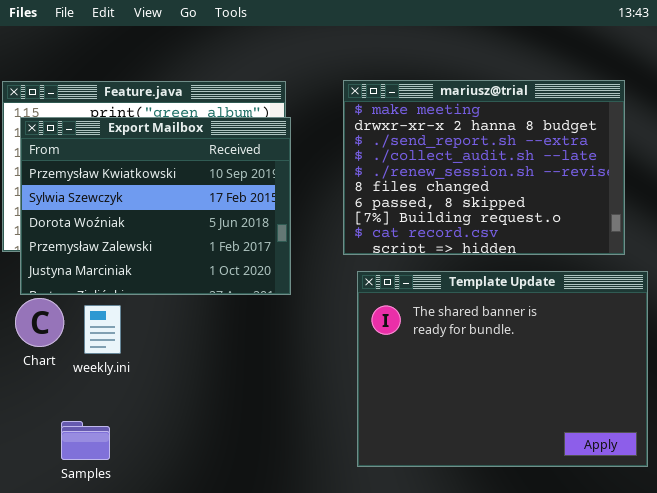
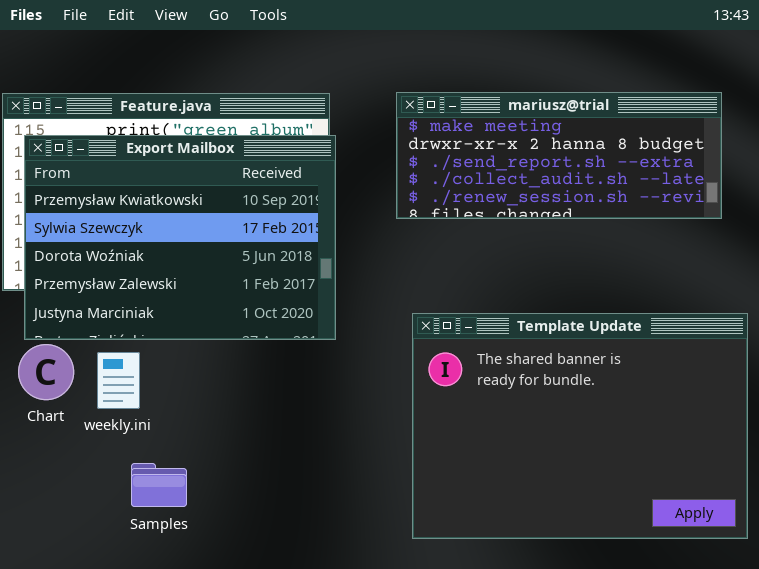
mariusz@trial: [343,80,625,255] -> [396,92,722,219], resized
Samples: [61,421,110,460] -> [131,463,187,507], moved

